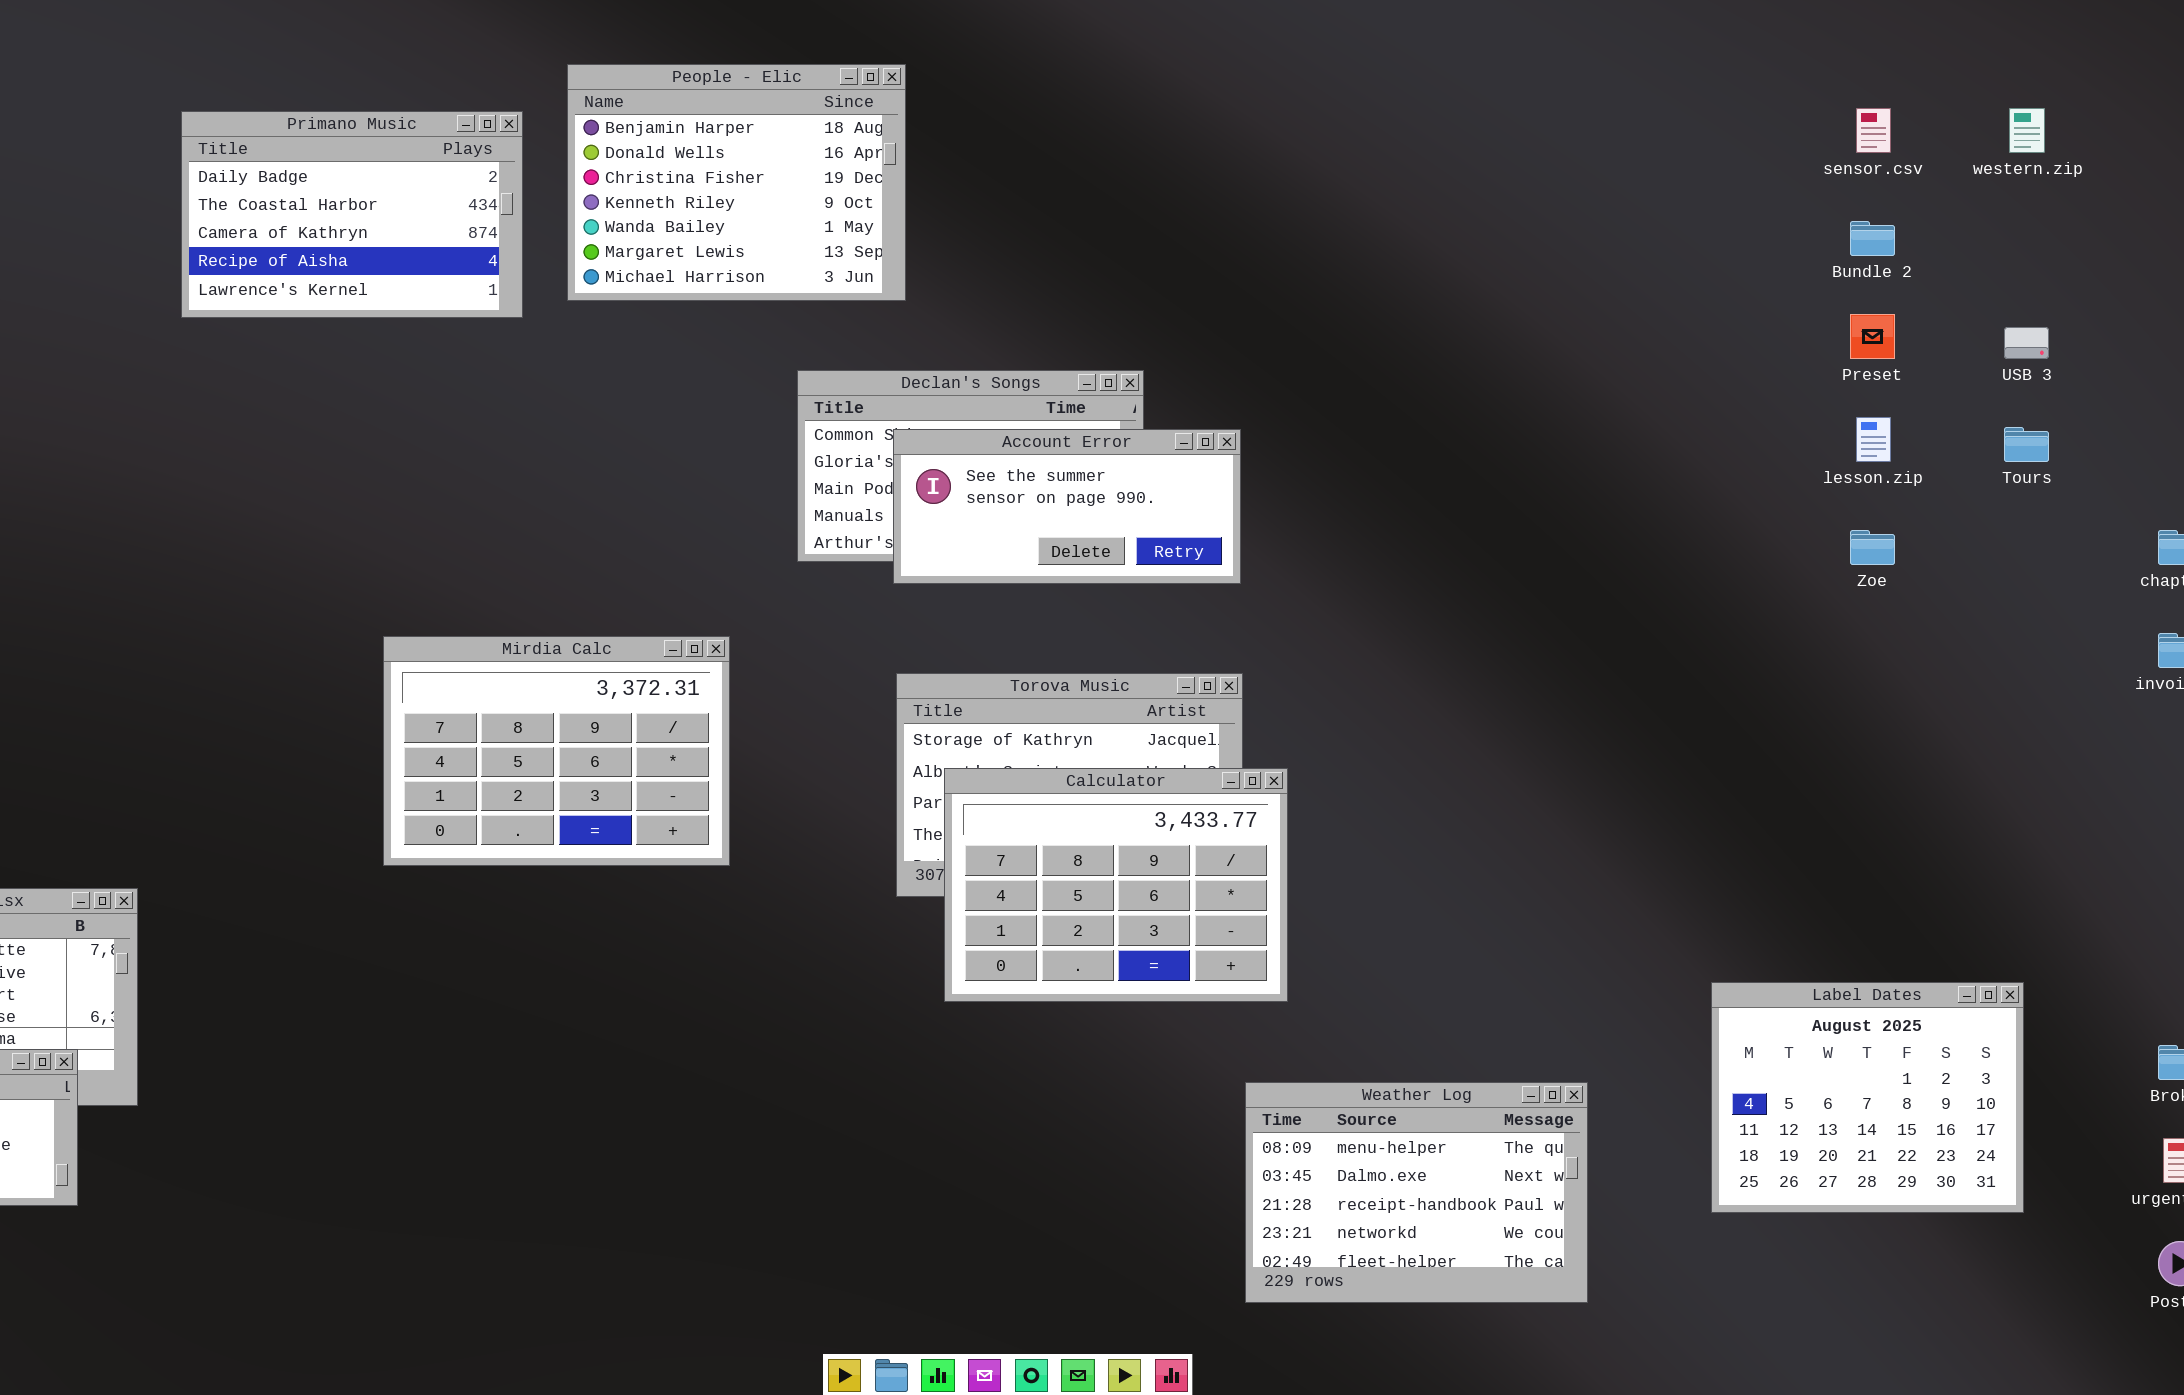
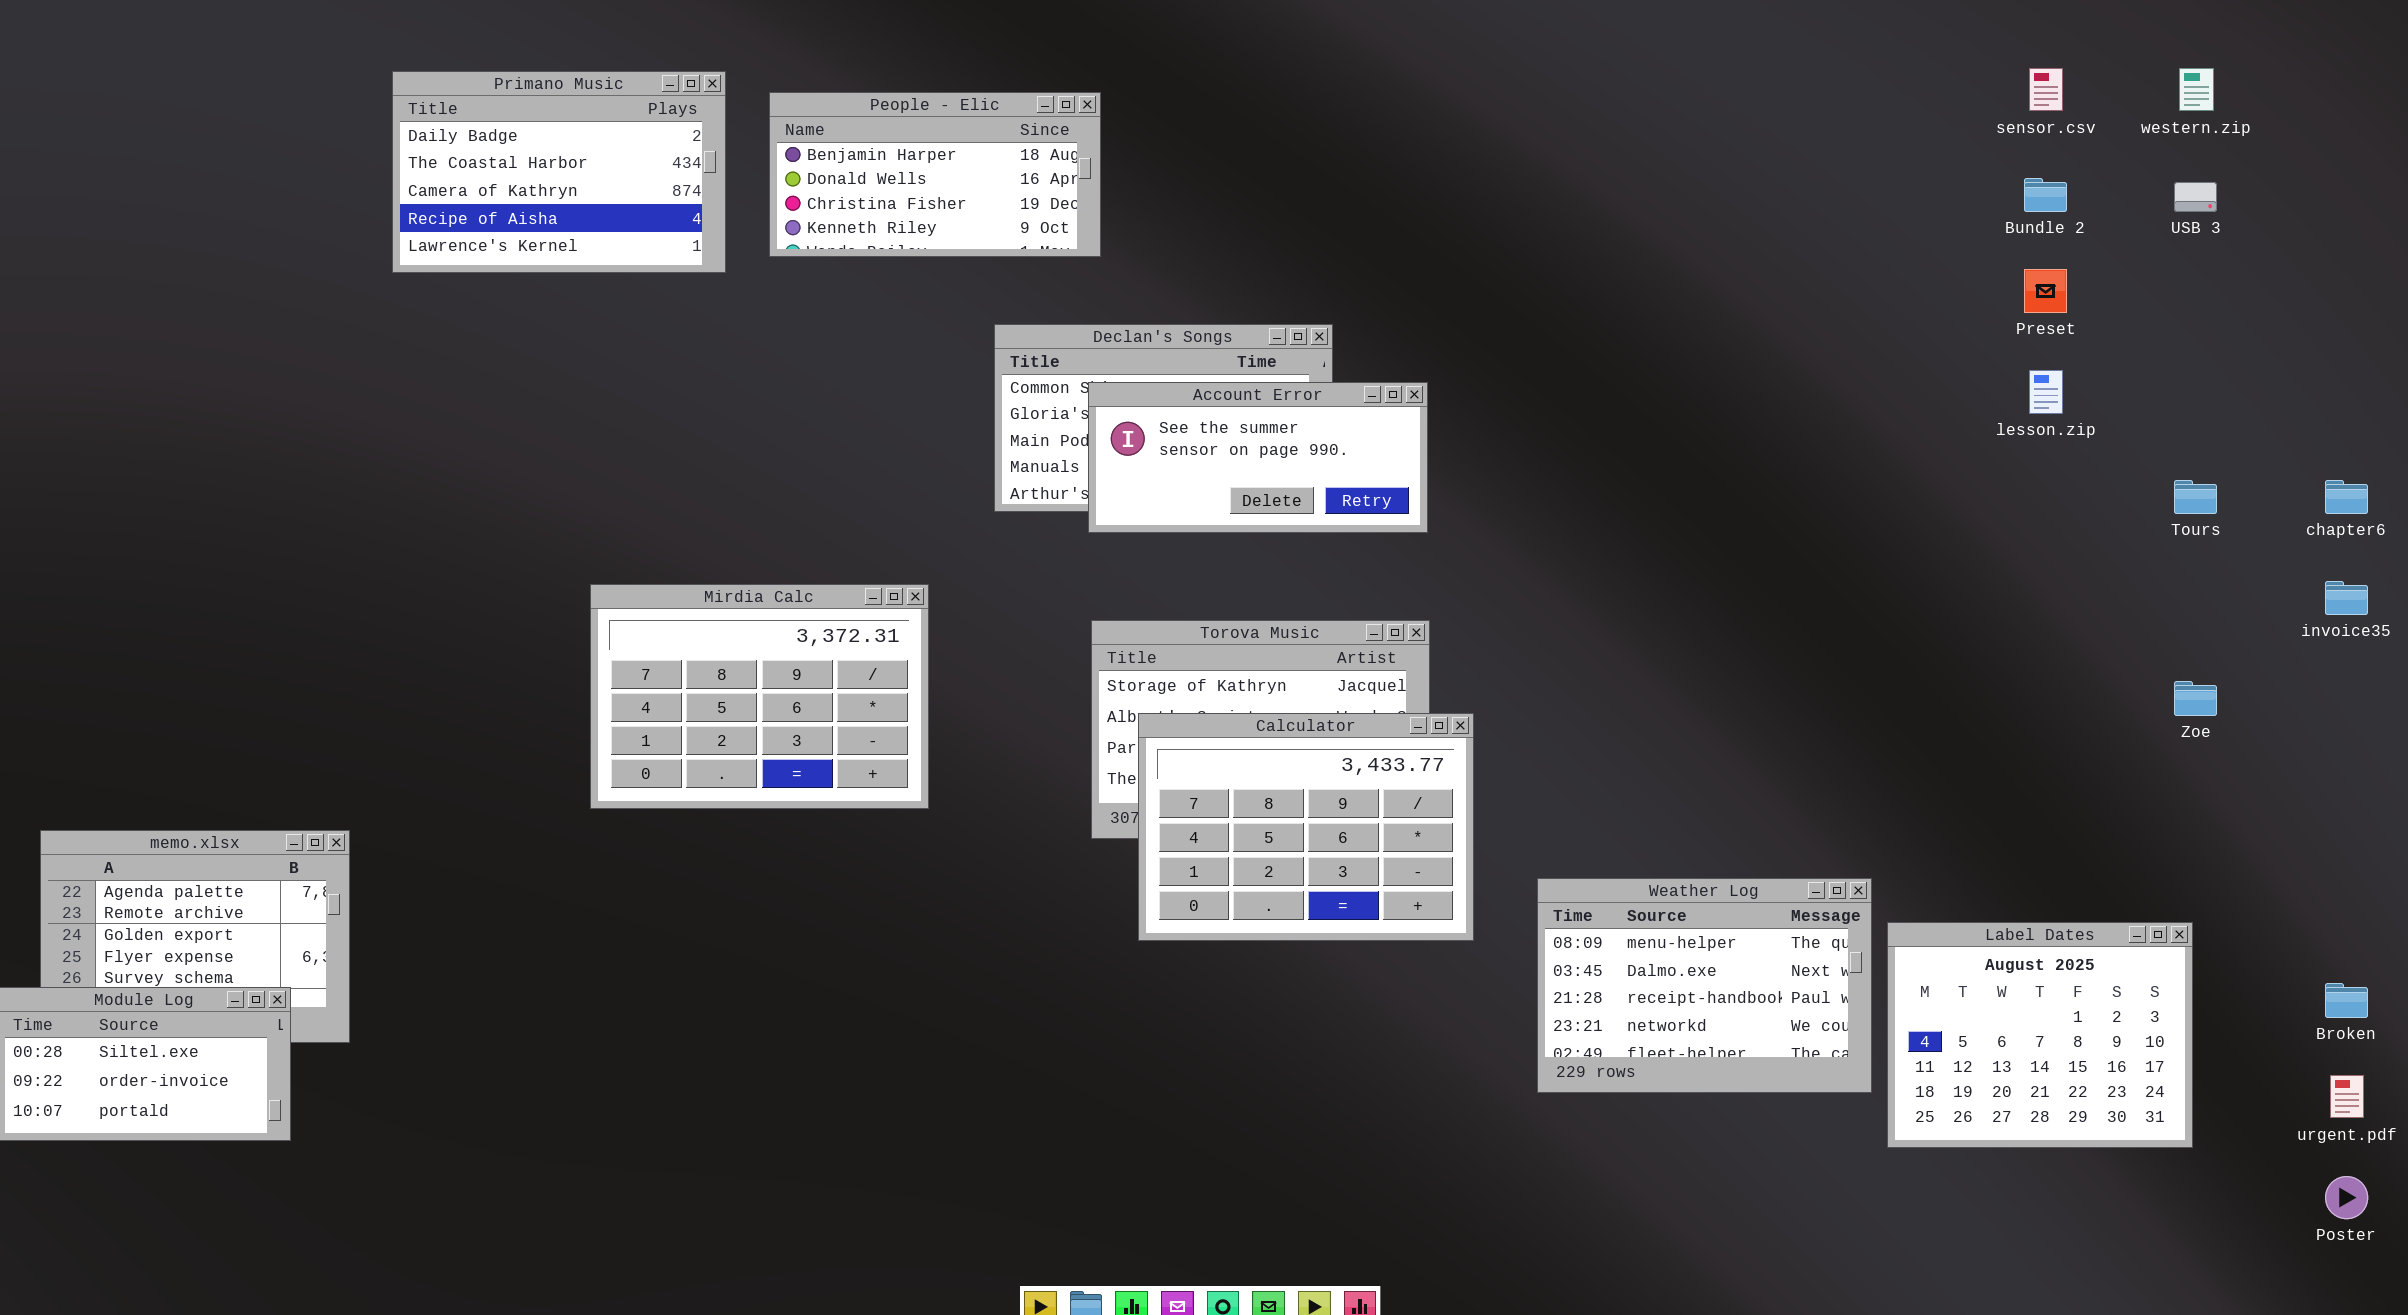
People - Elic: [567,64,906,301] -> [769,92,1101,257], resized
USB 3: [2004,327,2049,359] -> [2174,182,2217,212], moved
Tours: [2004,427,2049,462] -> [2174,480,2217,514], moved
Zoe: [1850,530,1895,565] -> [2174,681,2217,716], moved
Weather Log: [1245,1082,1588,1303] -> [1537,878,1872,1093], moved

